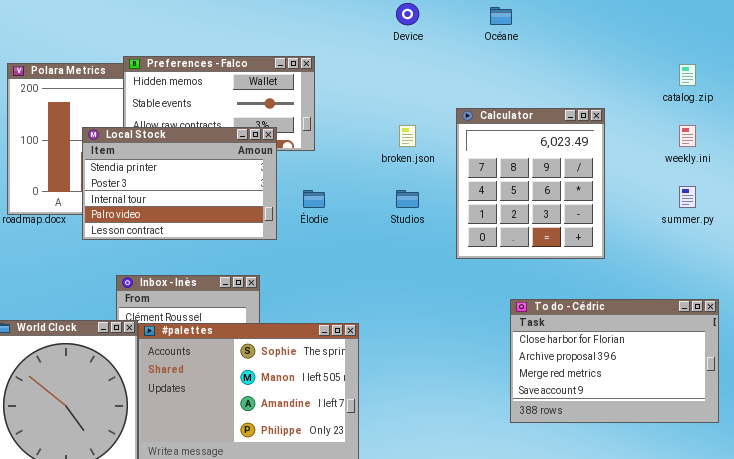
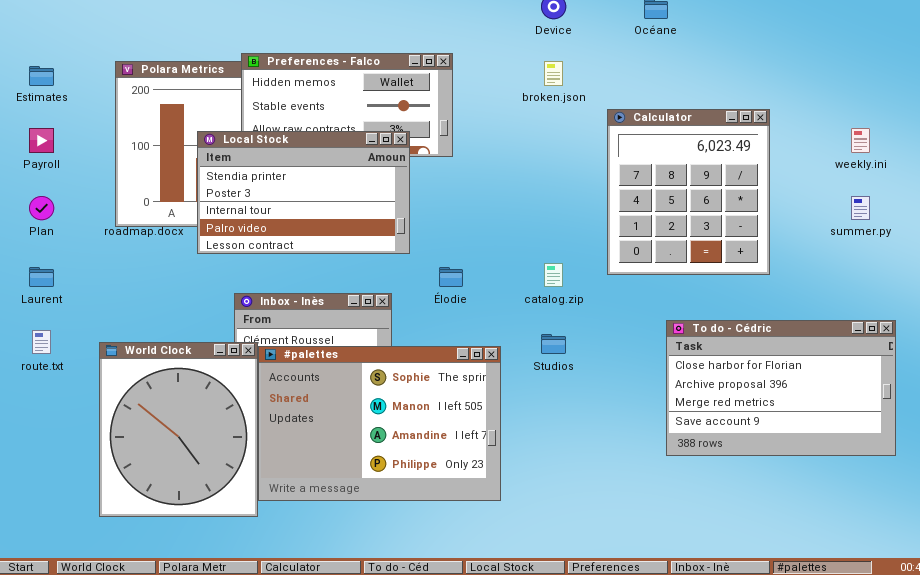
catalog.zip: [679,64,696,86] -> [544,263,563,287], moved
broken.json: [399,125,416,147] -> [544,61,563,86], moved
Élodie: [303,190,325,208] -> [439,267,463,287], moved
Studios: [396,190,419,208] -> [541,334,566,354], moved

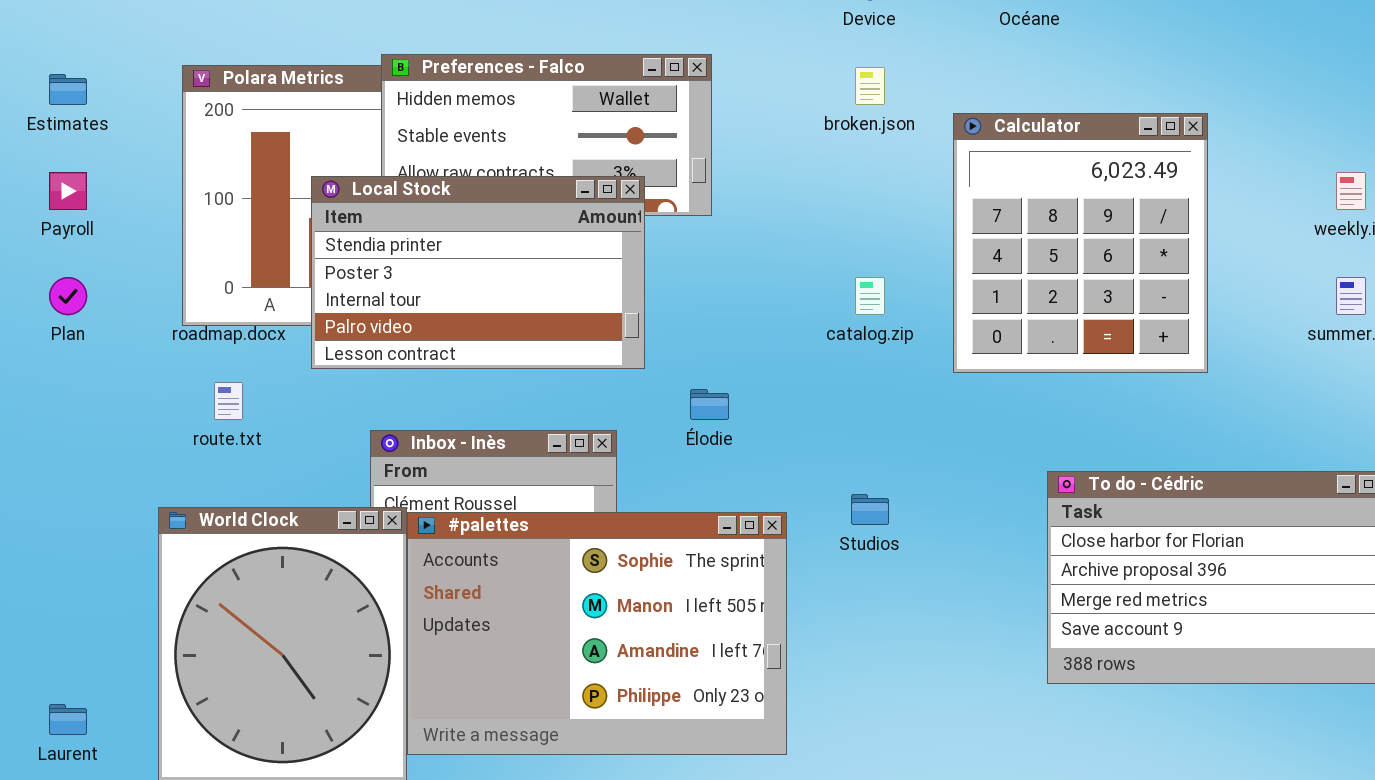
Calculator: [607,109,770,275] -> [953,113,1208,373], moved
catalog.zip: [544,263,563,287] -> [855,277,885,315], moved
Laurent: [29,267,54,287] -> [49,704,87,735], moved
route.txt: [32,330,51,354] -> [214,382,243,420], moved

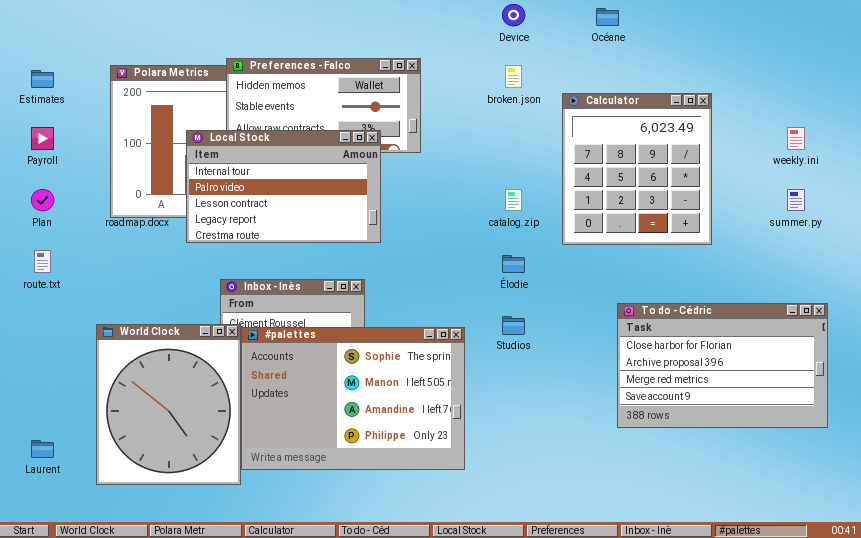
Local Stock: [311,176,645,369] -> [186,130,381,243], scrolled down 2 rows
route.txt: [214,382,243,420] -> [34,250,51,273], moved
Élodie: [690,389,729,420] -> [502,255,525,273], moved

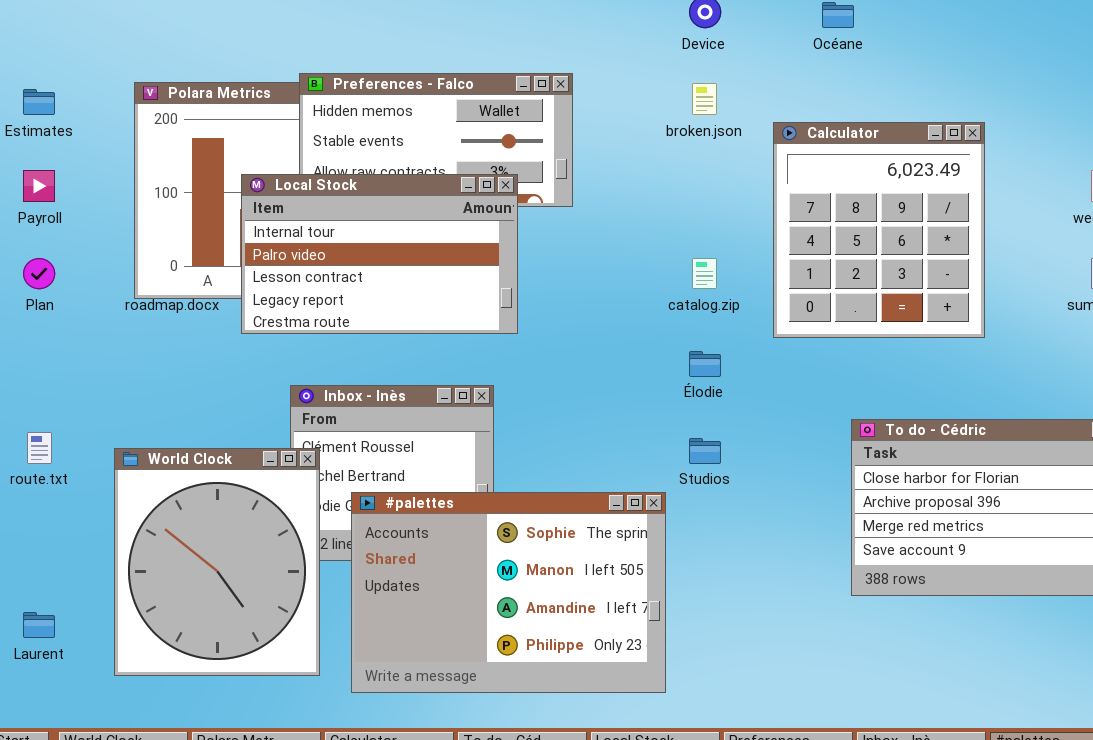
route.txt: [34,250,51,273] -> [27,432,52,464], moved
#palettes: [241,327,465,470] -> [351,492,666,693], moved

